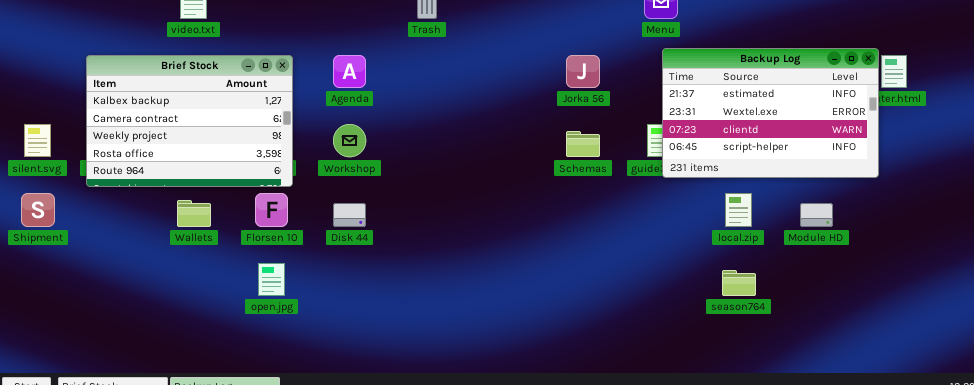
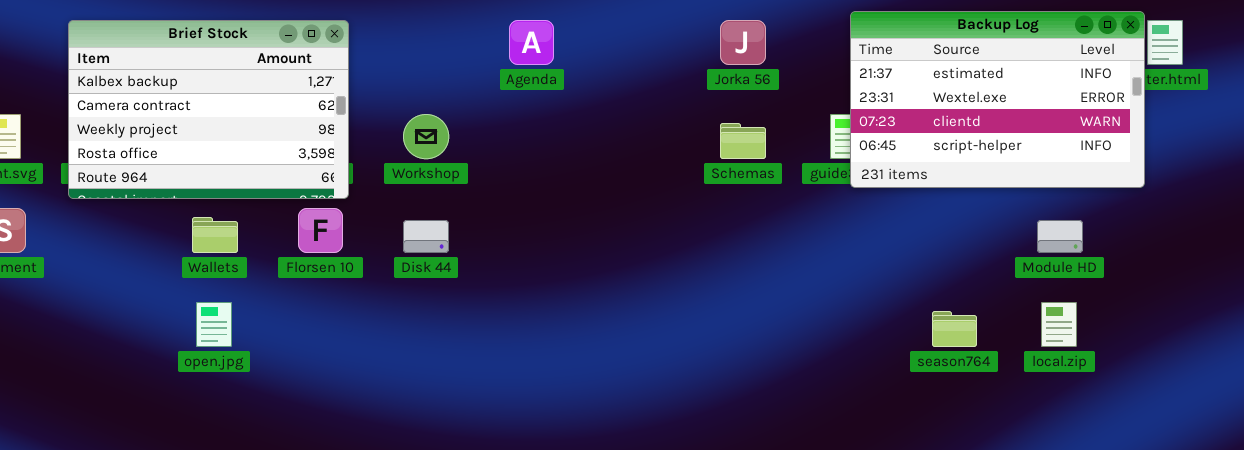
Agenda: [333,55,366,88] -> [509,20,554,65], moved
local.zip: [725,193,752,227] -> [1041,302,1077,347], moved
open.jpg: [258,263,285,296] -> [196,302,232,347], moved

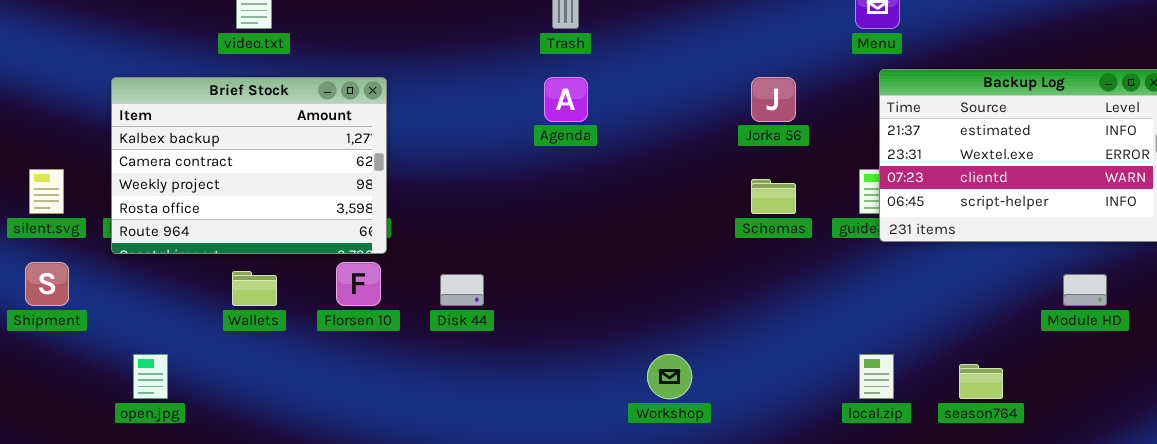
Workshop: [403,114,449,159] -> [647,354,692,399], moved
open.jpg: [196,302,232,347] -> [133,354,168,399], moved
local.zip: [1041,302,1077,347] -> [859,354,894,399], moved

